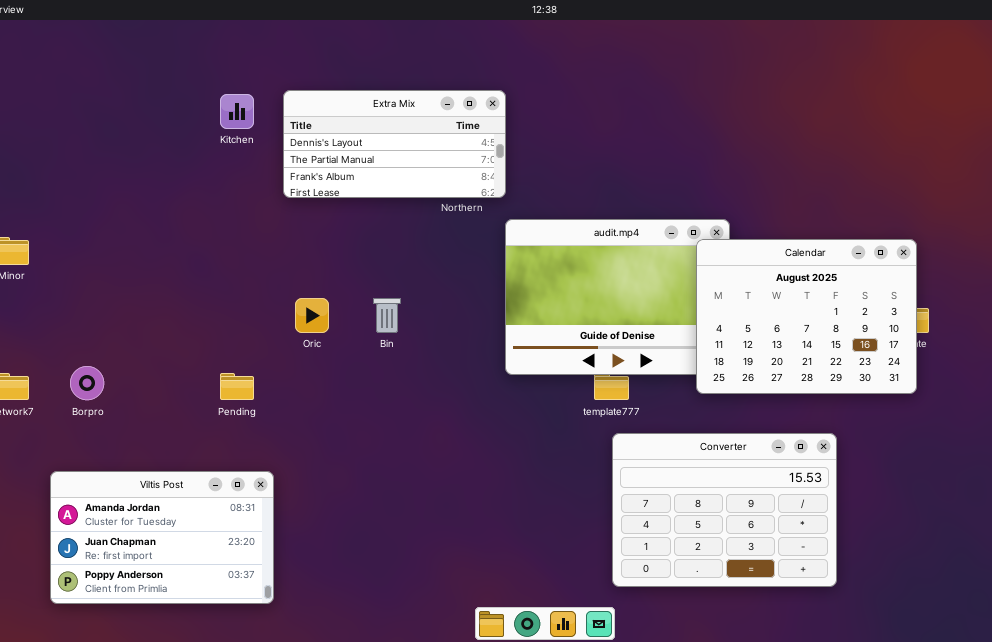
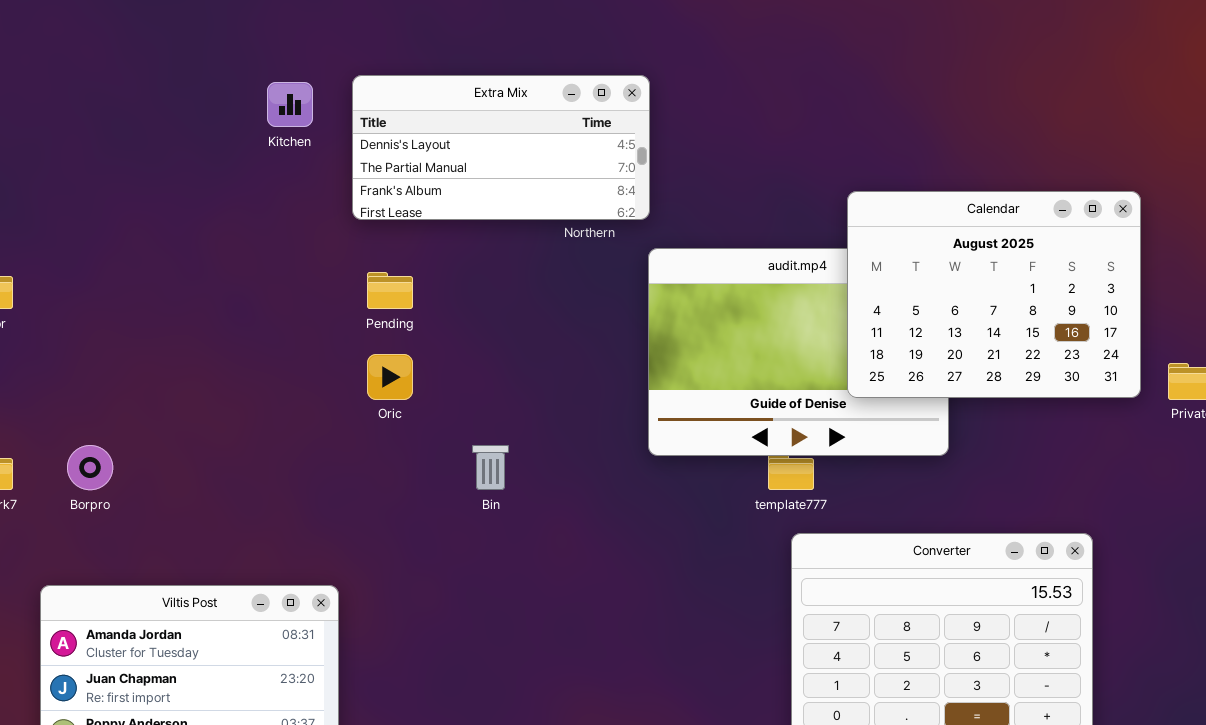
Calendar: [696,239,917,394] -> [847,191,1141,398], moved
Bin: [373,298,401,333] -> [472,445,509,490], moved
Pending: [220,373,254,400] -> [367,272,413,309], moved

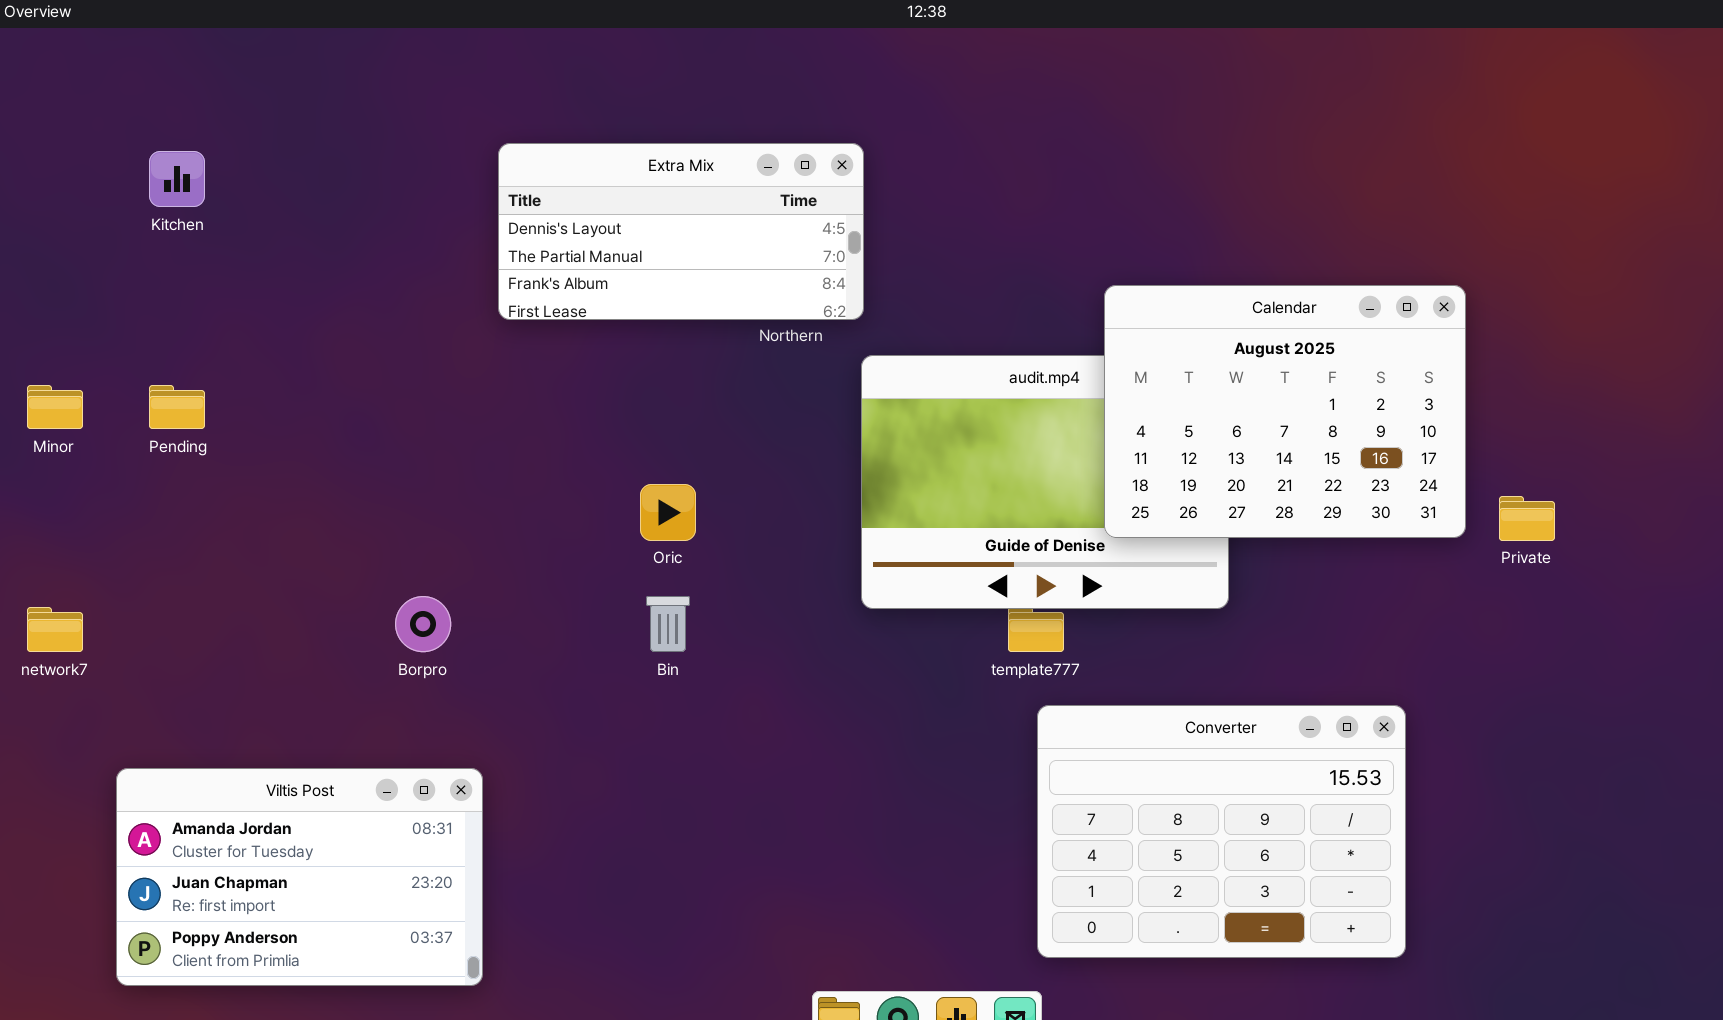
Kitchen: [267,82,313,127] -> [149,151,205,207], moved
Pending: [367,272,413,309] -> [149,385,205,429], moved
Oric: [367,354,413,400] -> [640,484,696,541], moved
Borpro: [67,445,113,490] -> [395,596,451,652], moved

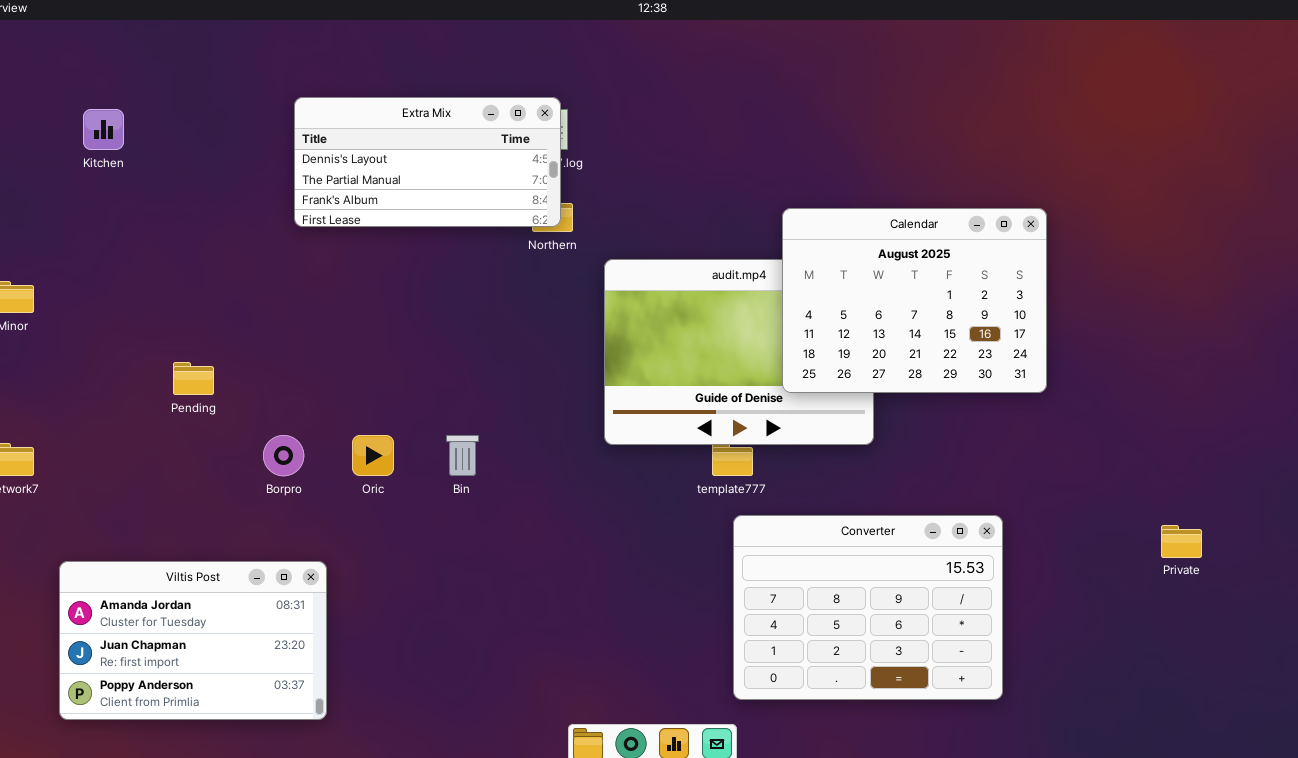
Extra Mix: [498,143,864,320] -> [294,97,561,227], moved
Pending: [149,385,205,429] -> [173,362,214,395], moved
Oric: [640,484,696,541] -> [352,435,394,476], moved
Private: [1499,496,1555,541] -> [1161,525,1202,558], moved

